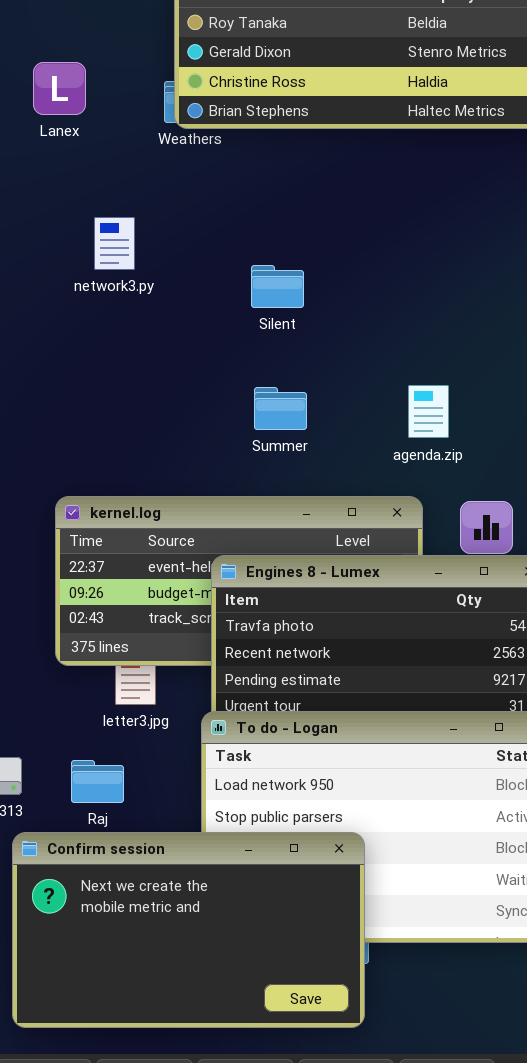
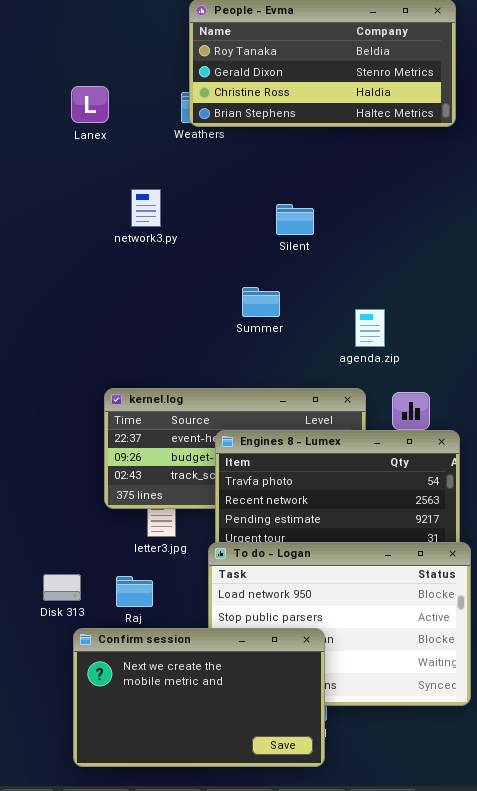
Lanex: [33,62,86,115] -> [71,86,109,123], moved
Silent: [251,265,304,308] -> [276,204,314,235], moved
Summer: [254,387,307,430] -> [242,287,280,317], moved

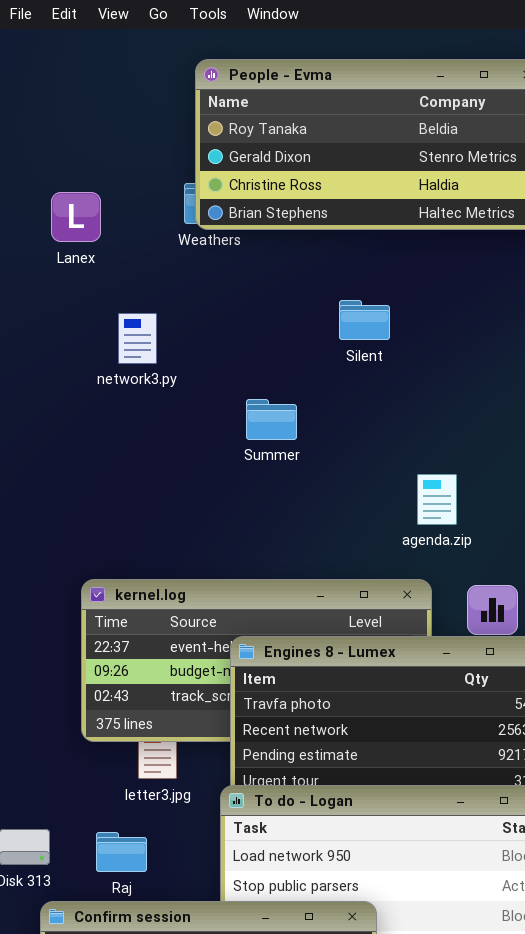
Lanex: [71,86,109,123] -> [51,192,101,242], moved
Silent: [276,204,314,235] -> [339,300,390,340], moved
Summer: [242,287,280,317] -> [246,399,297,440], moved

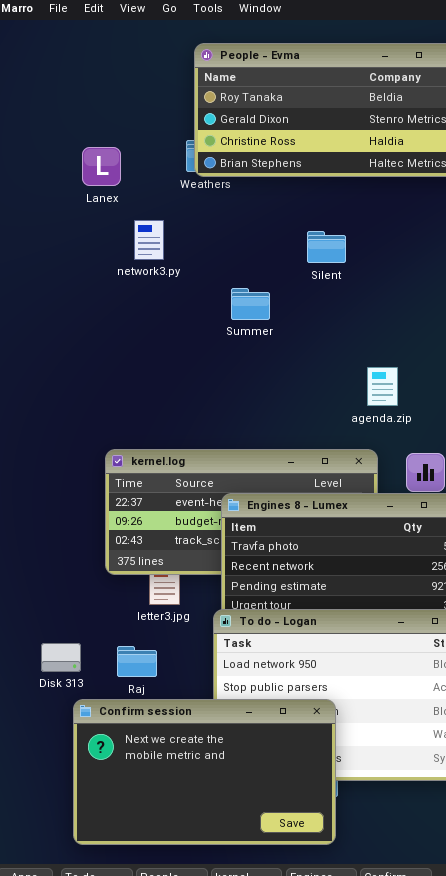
network3.py: [118,313,157,364] -> [134,220,164,260], moved
Summer: [246,399,297,440] -> [231,288,270,320], moved

